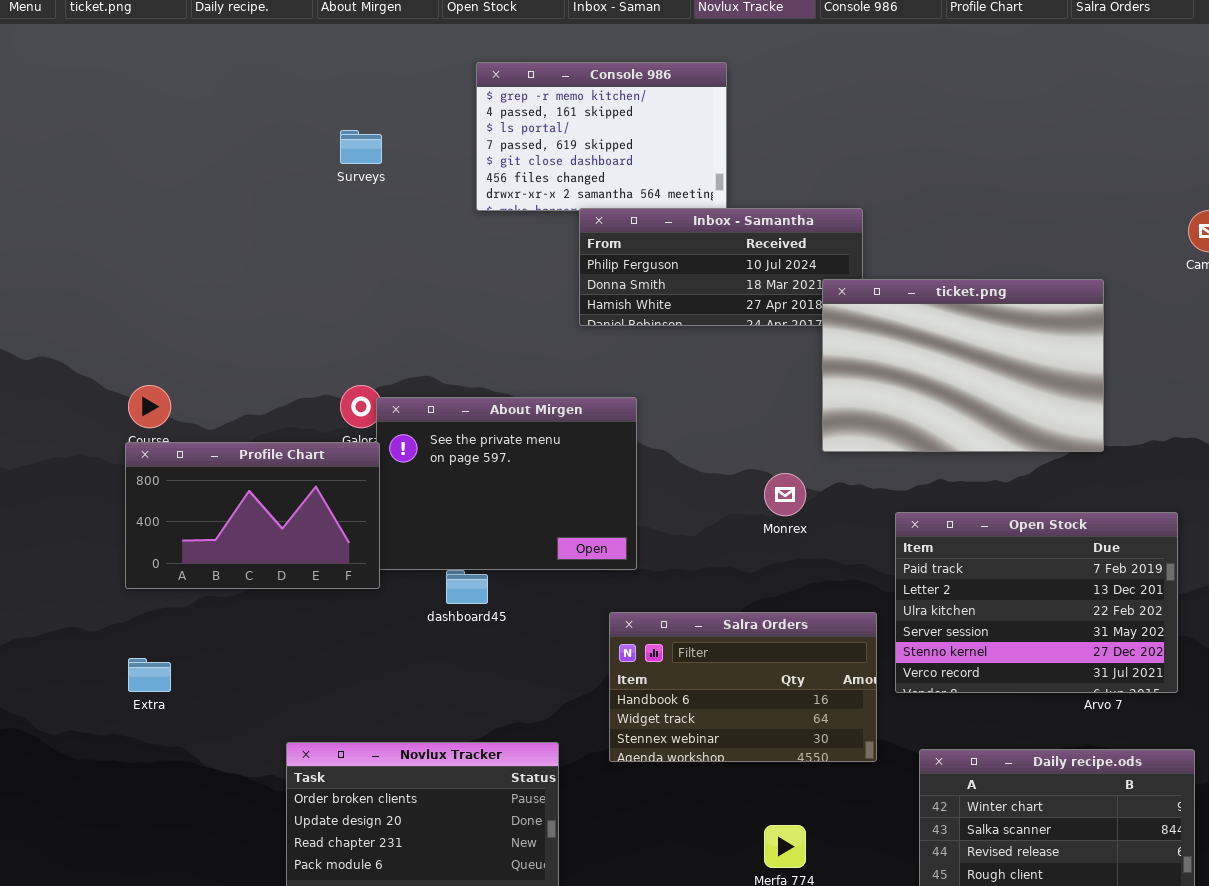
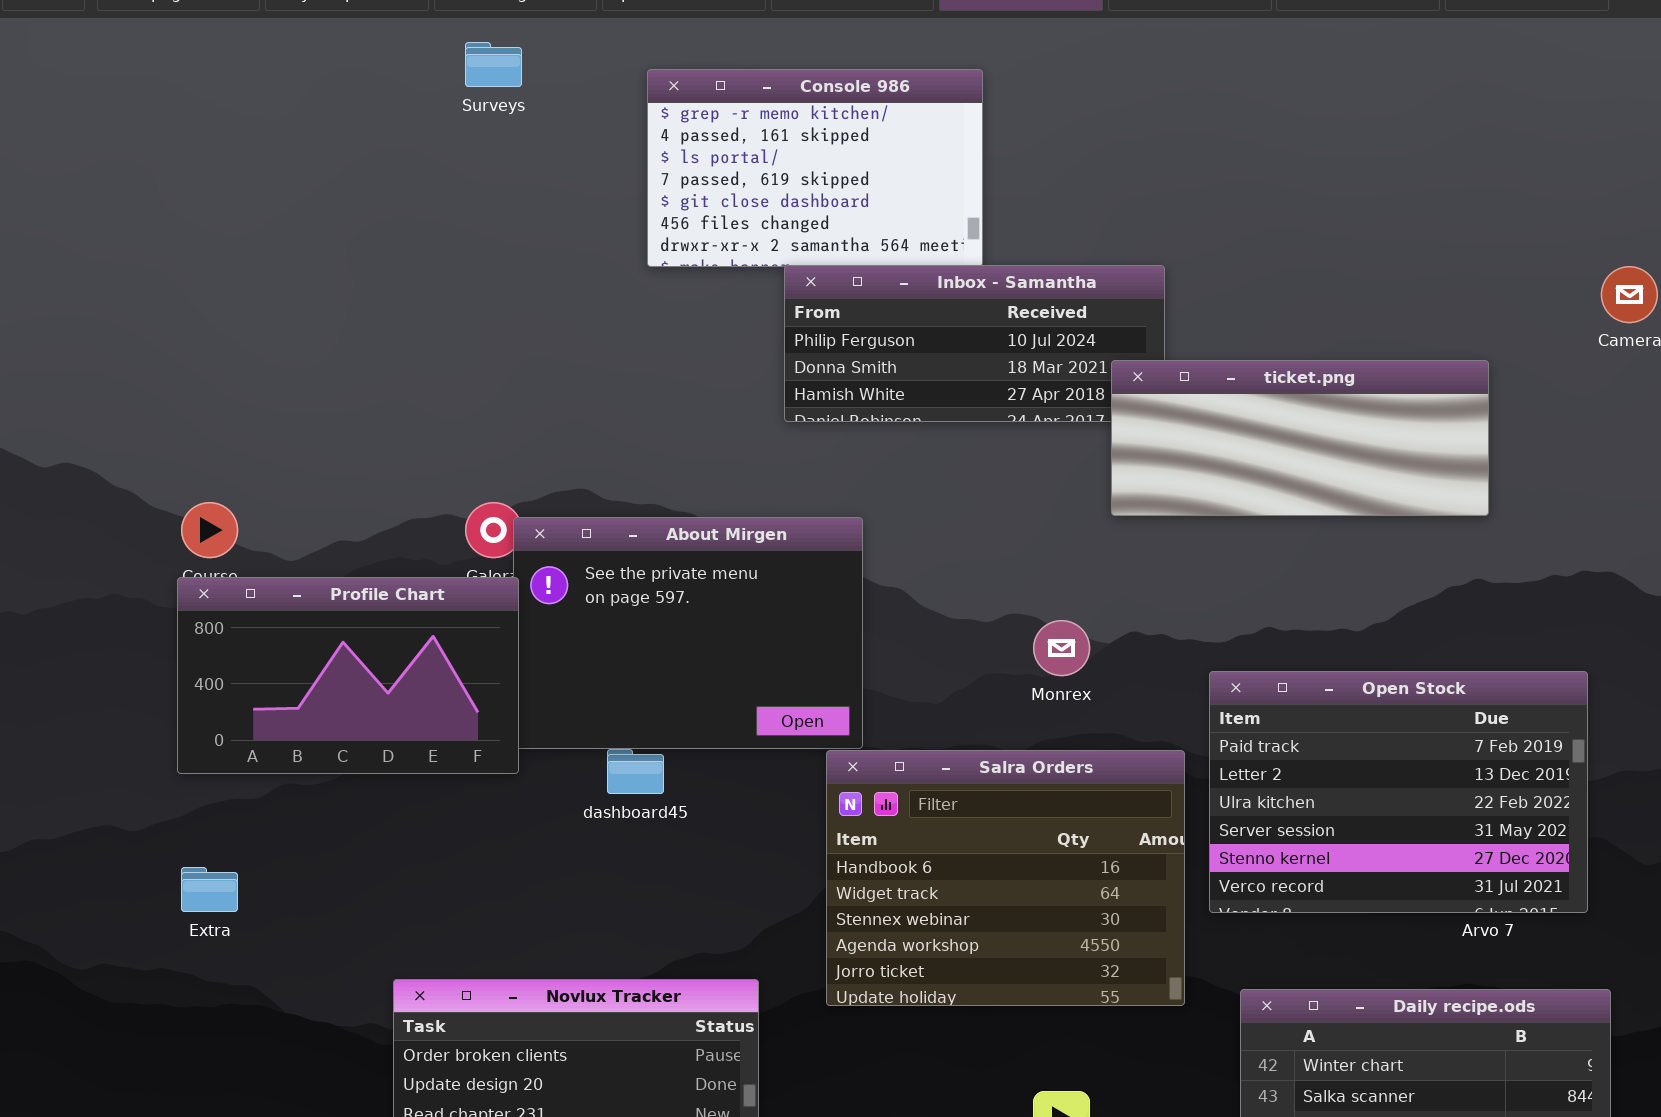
Surveys: [340,130,382,164] -> [465,42,522,87], moved
ticket.png: [822,279,1104,452] -> [1111,360,1489,516], resized
Salra Orders: [609,612,877,762] -> [826,750,1185,1006], resized

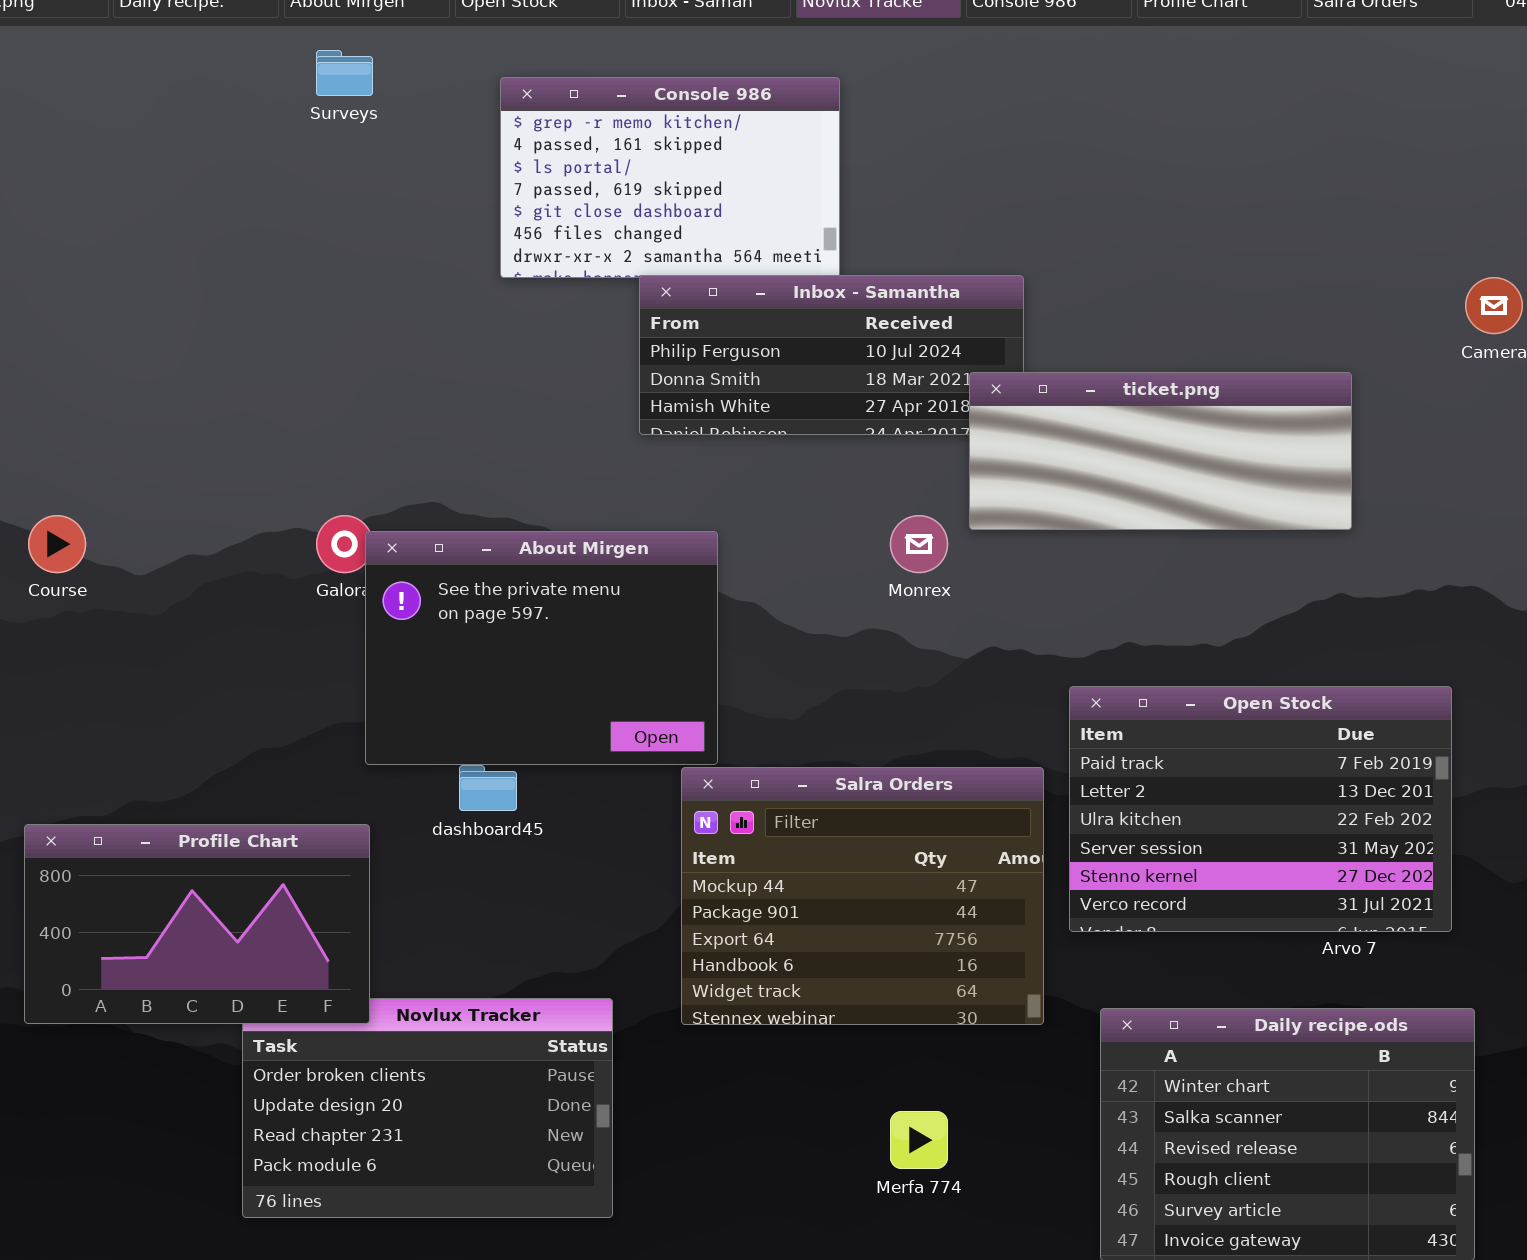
Profile Chart: [177,577,519,774] -> [24,824,370,1024], moved
Monrex: [1033,620,1090,676] -> [890,515,948,573], moved
Salra Orders: [826,750,1185,1006] -> [681,767,1044,1025], scrolled up 3 rows

